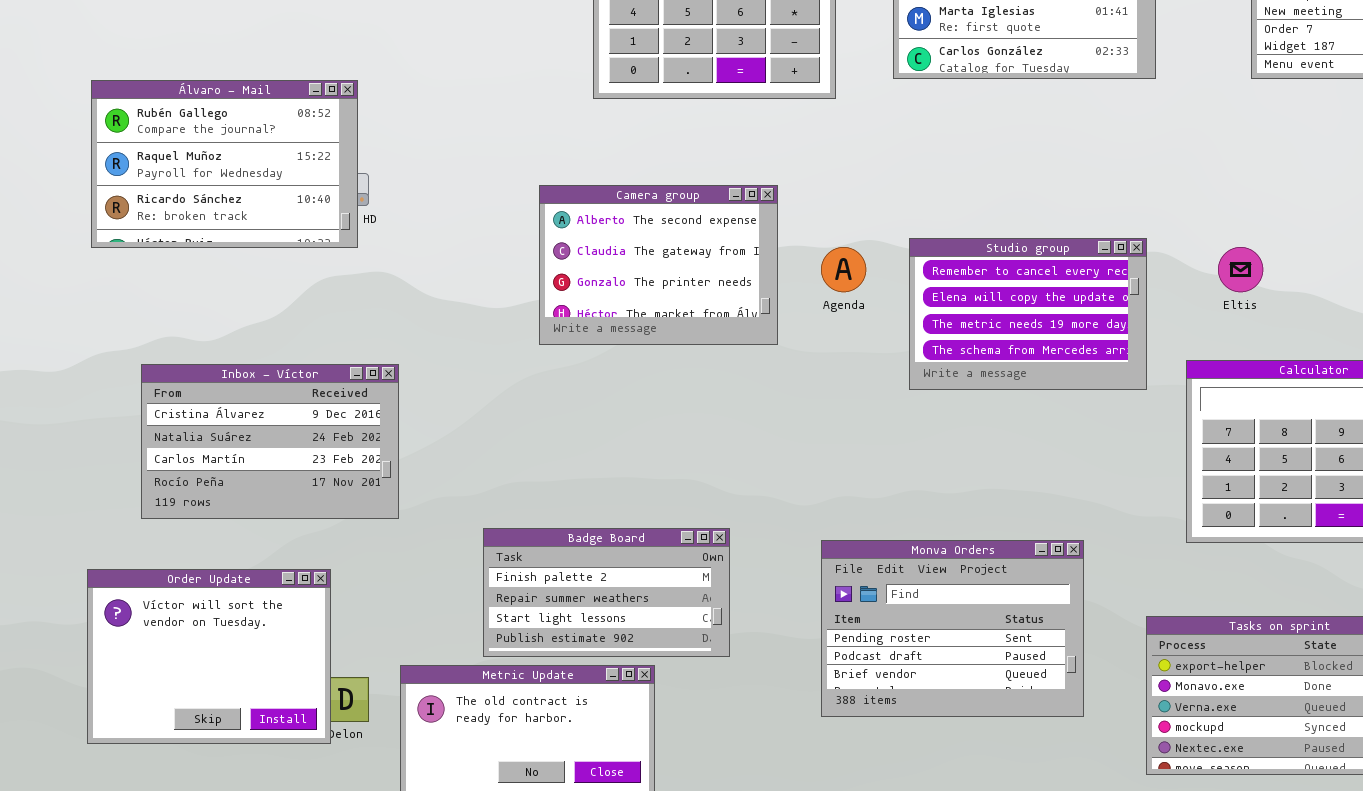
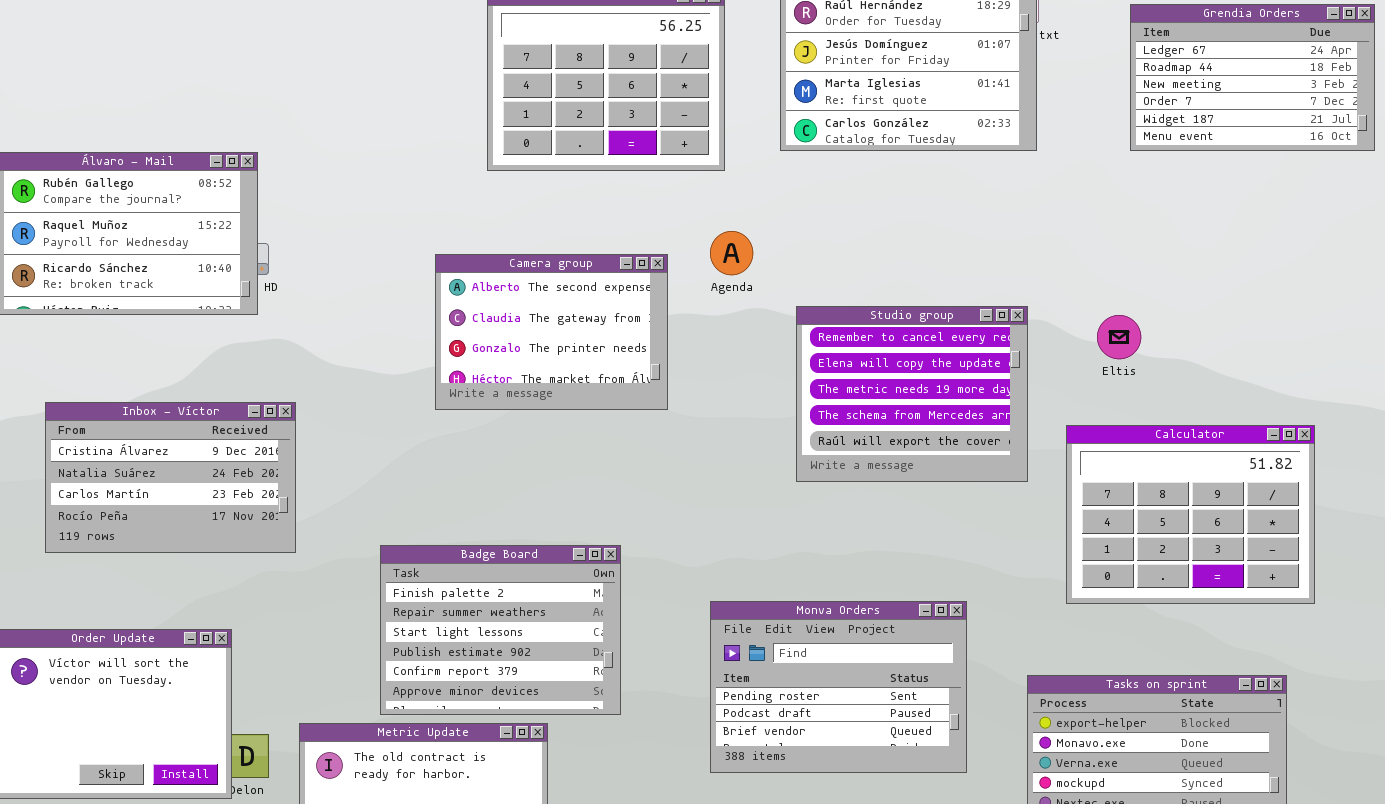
Studio group: [909,238,1147,390] -> [796,306,1028,482], resized
Agenda: [821,247,866,292] -> [710,231,753,275], moved
Inbox - Víctor: [141,364,399,519] -> [45,402,296,553], moved
Badge Board: [483,528,730,657] -> [380,545,621,715], resized

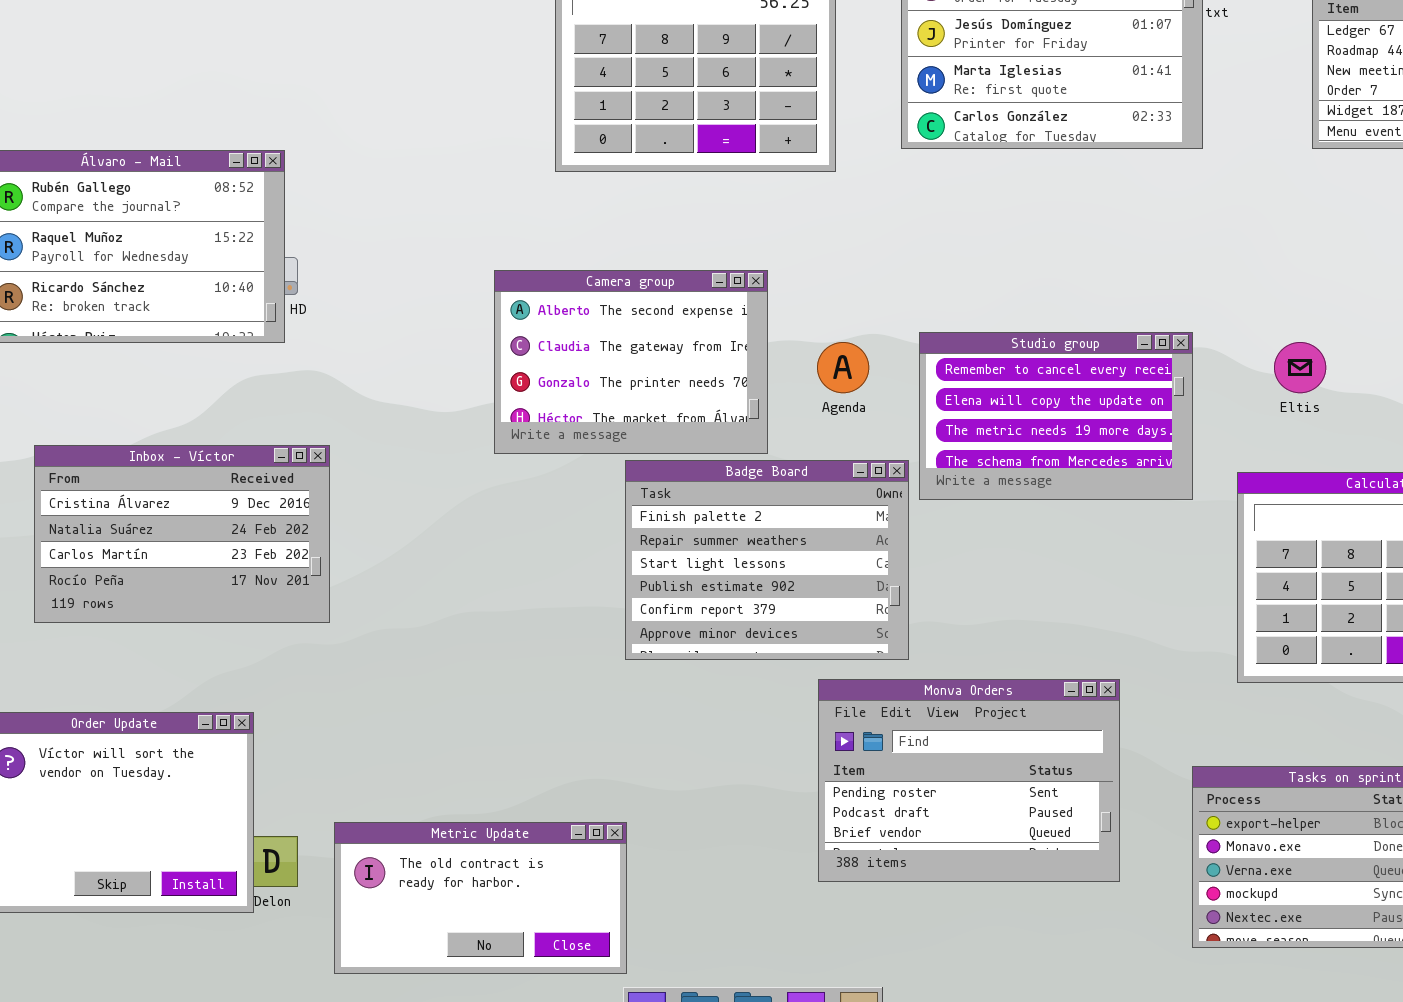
Agenda: [710,231,753,275] -> [817,342,869,393], moved
Studio group: [796,306,1028,482] -> [919,332,1193,500], resized
Badge Board: [380,545,621,715] -> [625,460,909,660], moved

